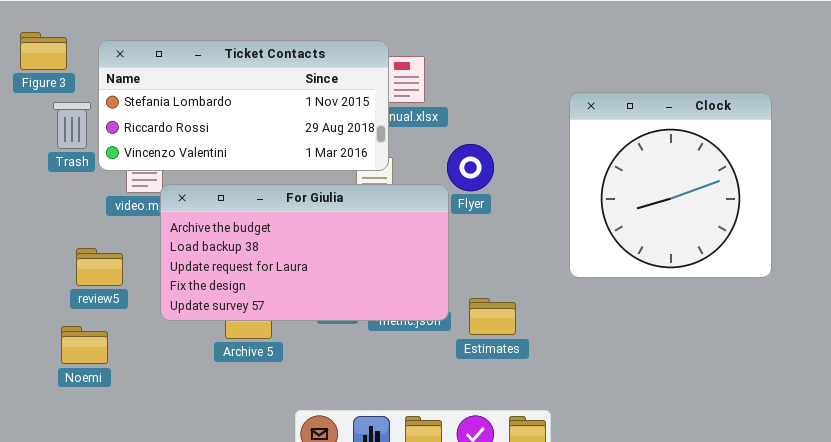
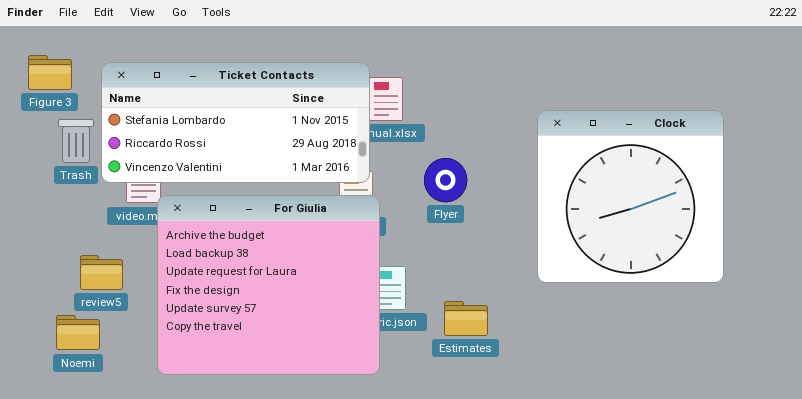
For Giulia: [160,184,449,321] -> [157,195,380,375], resized
Noemi: [61,326,108,364] -> [56,315,100,350], moved

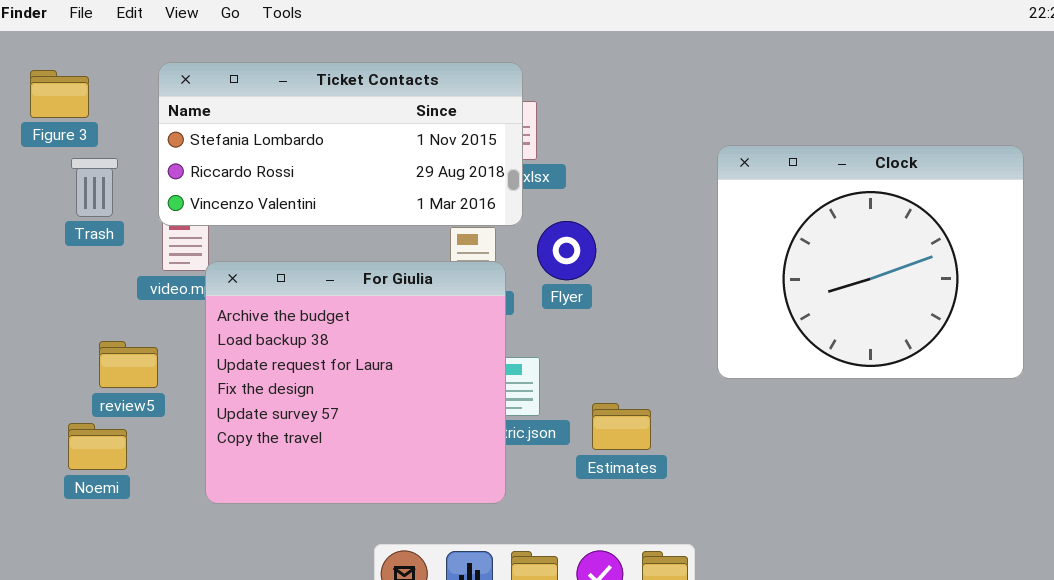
Ticket Contacts: [101,62,370,183] -> [158,62,523,226], moved
Clock: [537,110,724,283] -> [717,145,1024,379], resized
Flyer: [424,158,467,202] -> [537,221,596,280], moved

